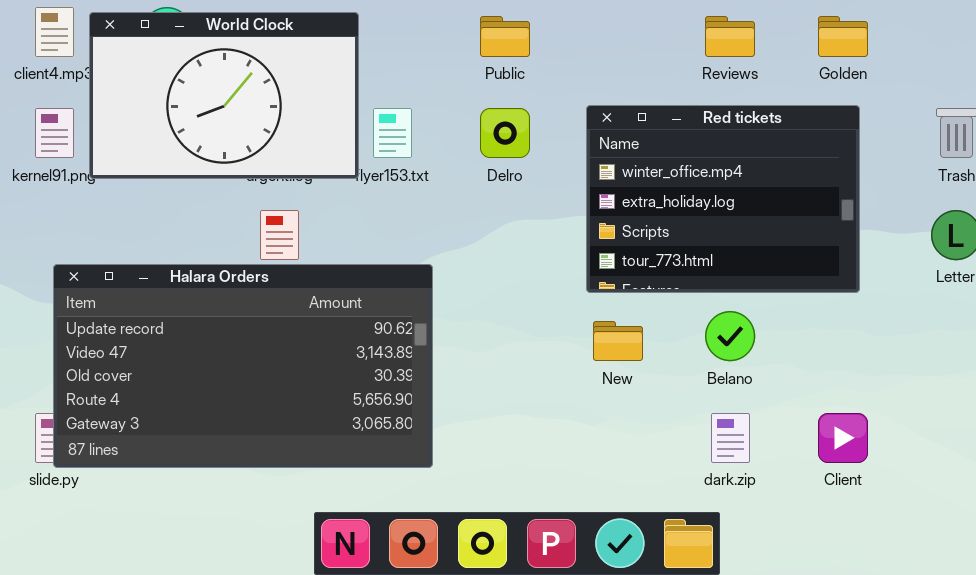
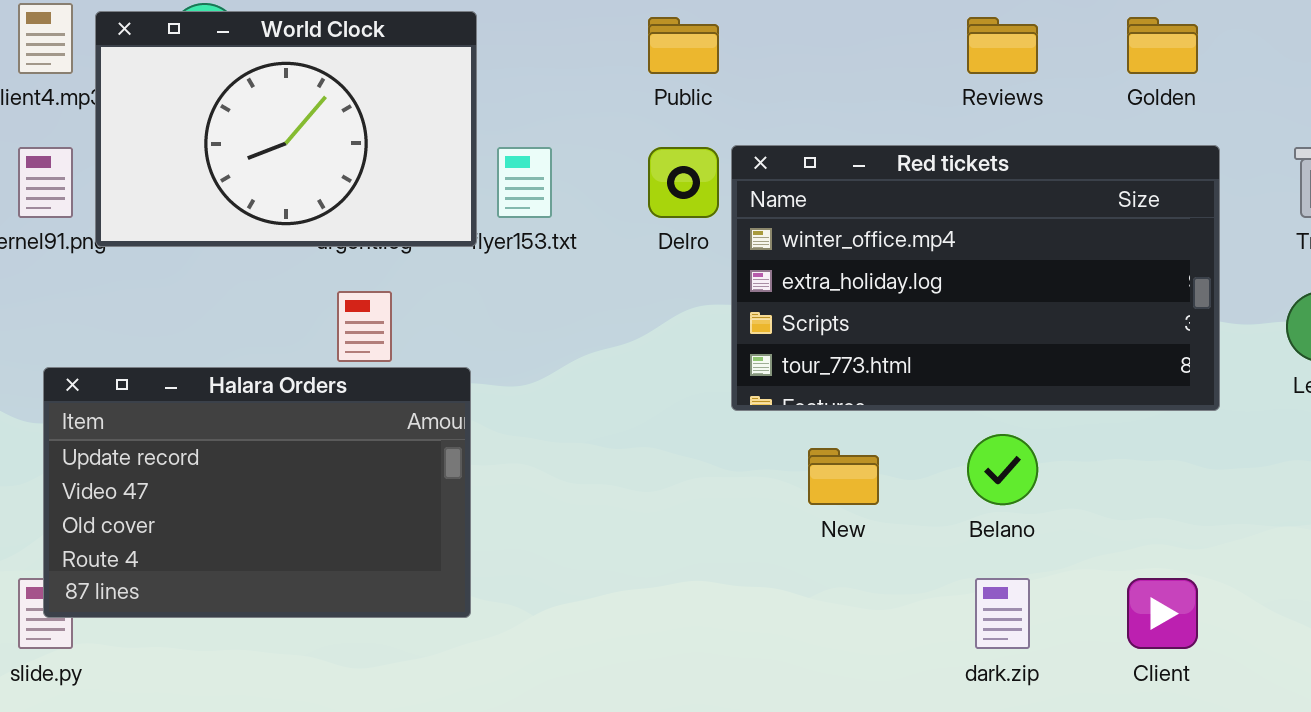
Red tickets: [586,105,860,293] -> [731,145,1220,411], moved, resized
Halara Orders: [53,264,433,468] -> [43,367,471,618], resized

